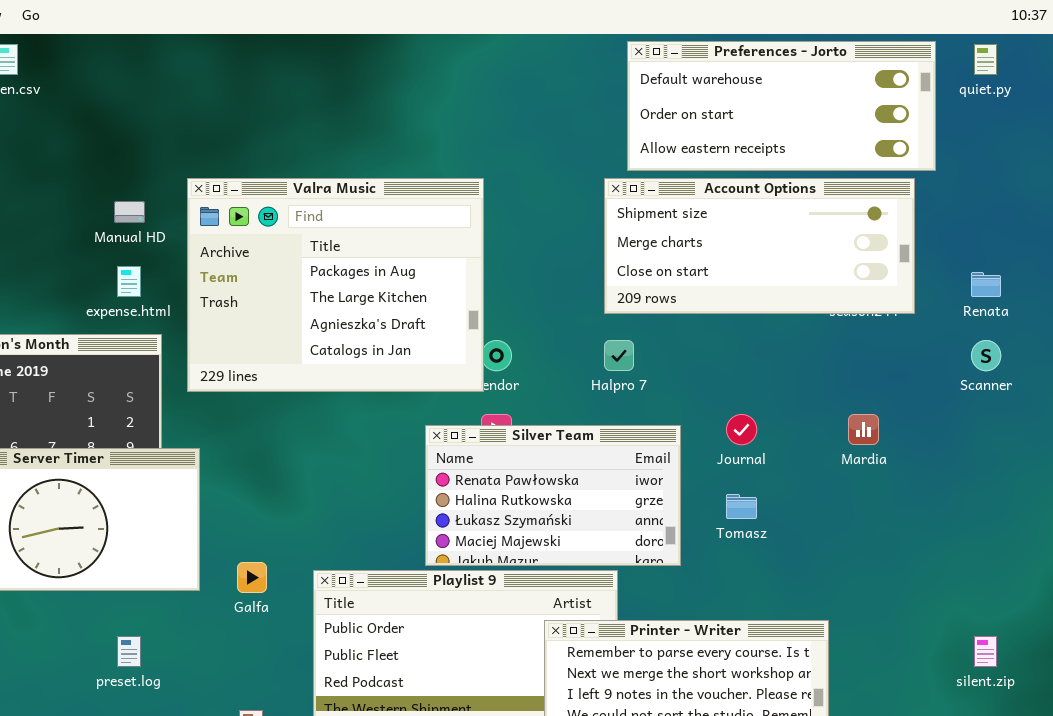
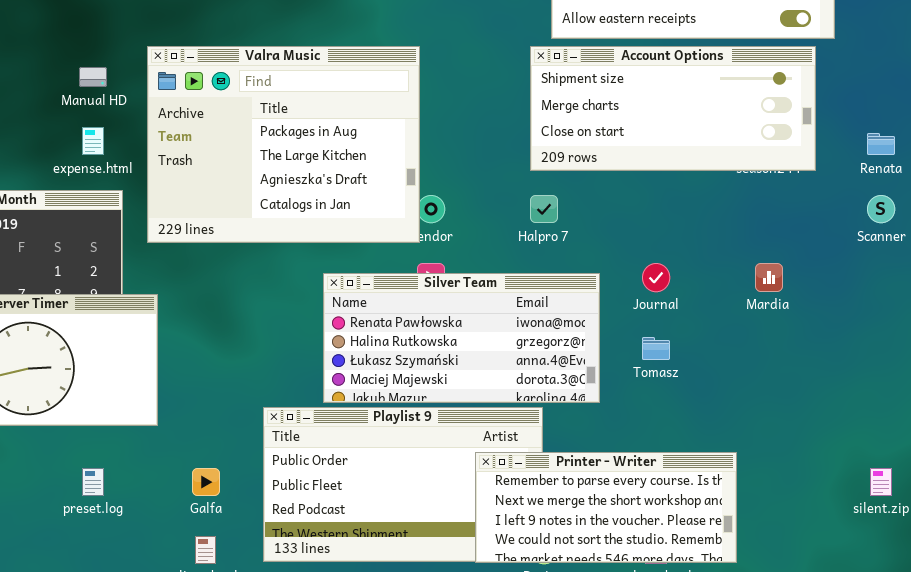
Silver Team: [425,425,681,566] -> [323,273,600,403], resized
Galfa: [237,562,267,593] -> [192,468,220,496], moved

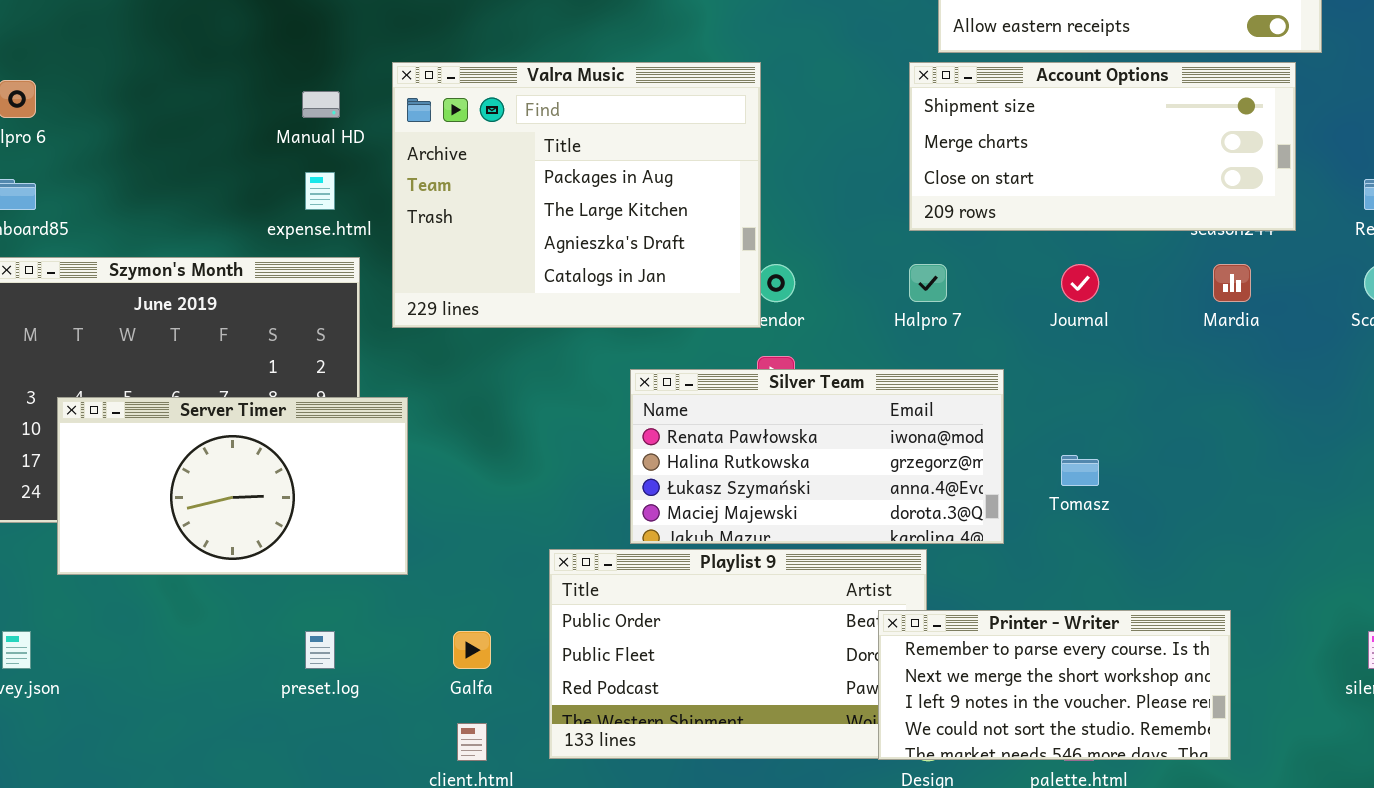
Journal: [642,263,670,292] -> [1061,264,1099,302], moved
Mardia: [755,263,783,292] -> [1213,264,1251,302], moved
Printer - Writer: [475,452,737,563] -> [878,610,1231,760], moved

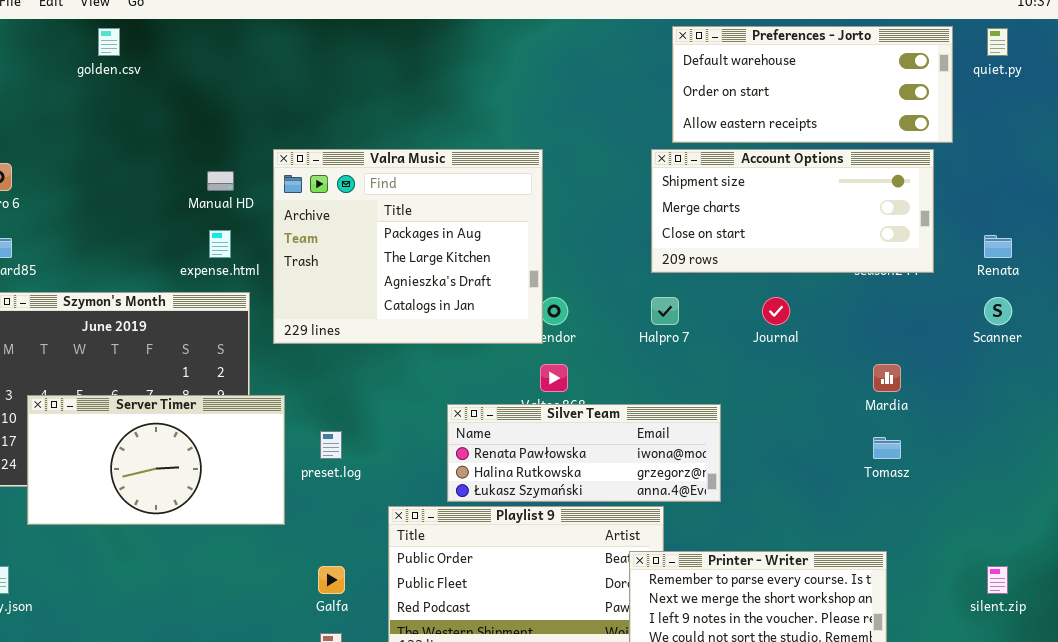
Mardia: [1213,264,1251,302] -> [873,364,901,392], moved
Silver Team: [630,369,1004,544] -> [447,404,721,502], resized
Tomasz: [1061,455,1099,486] -> [873,437,901,459], moved
preset.log: [305,631,335,669] -> [320,431,342,459], moved

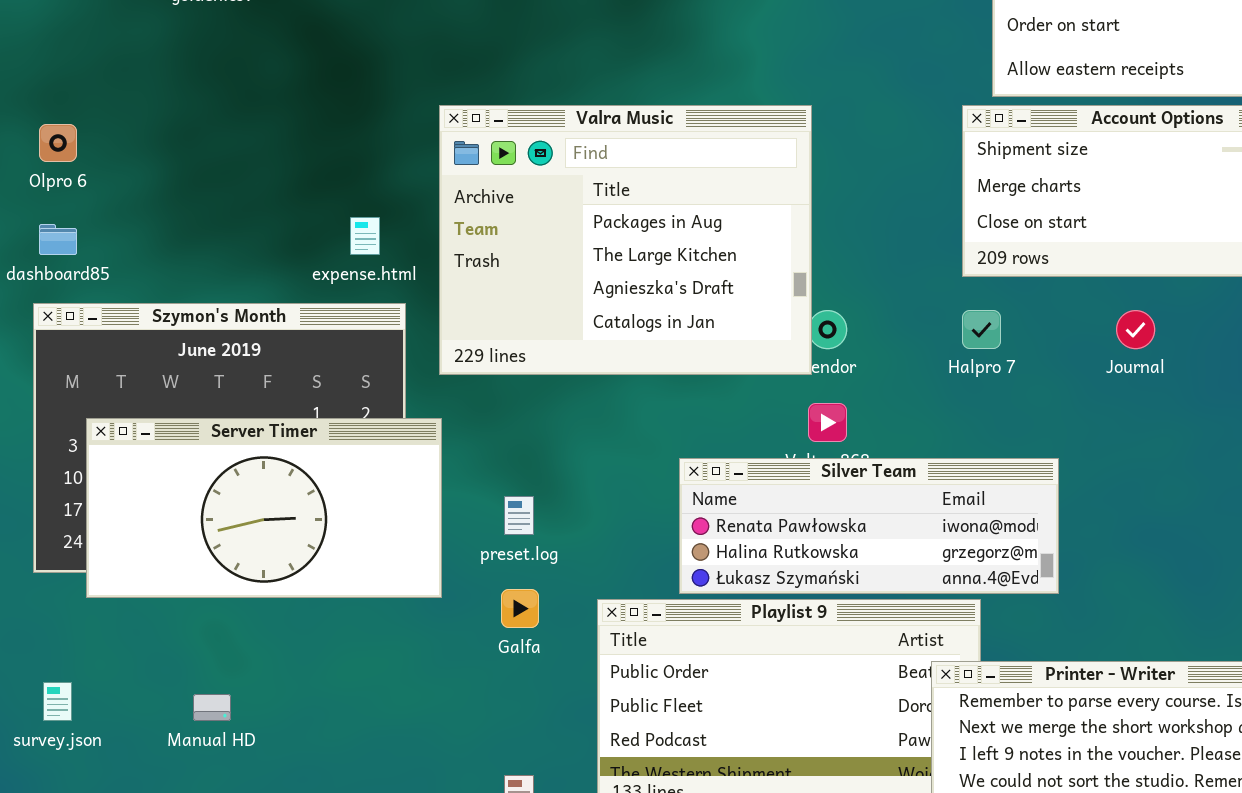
Manual HD: [207,171,234,191] -> [193,694,231,721], moved
Server Timer: [27,395,285,525] -> [86,418,442,598], moved
Galfa: [318,566,345,594] -> [501,589,539,628], moved

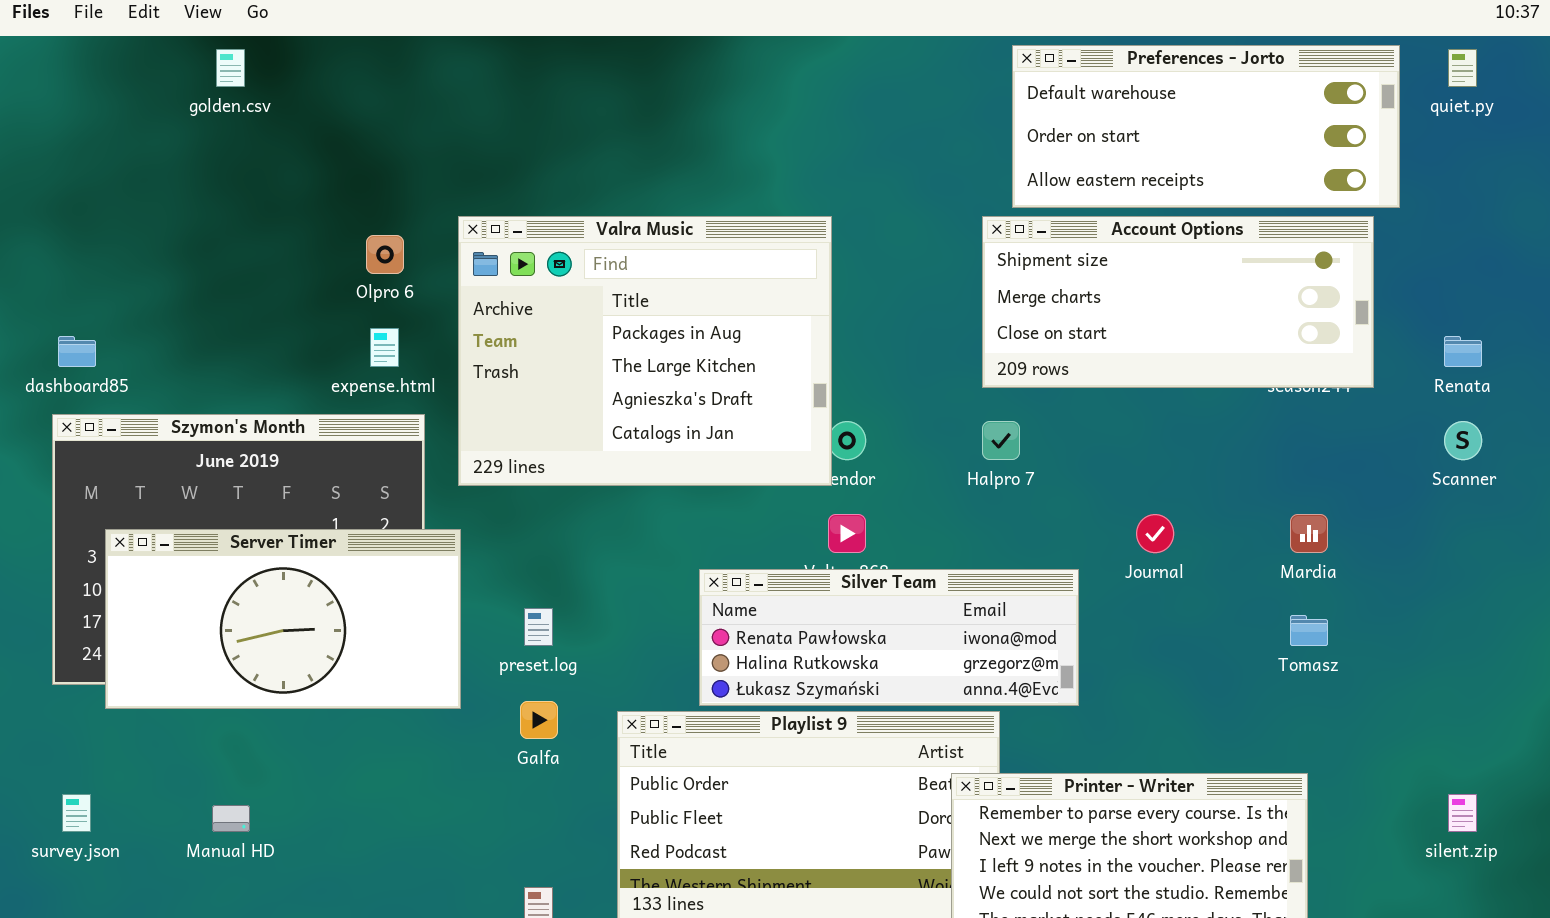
Olpro 6: [39,124,77,162] -> [366,235,404,274], moved
Journal: [1116,310,1155,349] -> [1136,514,1174,553], moved

